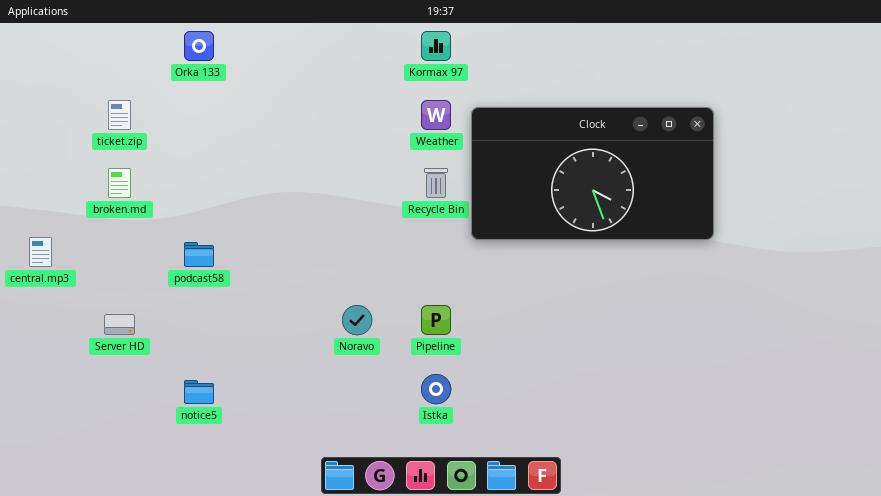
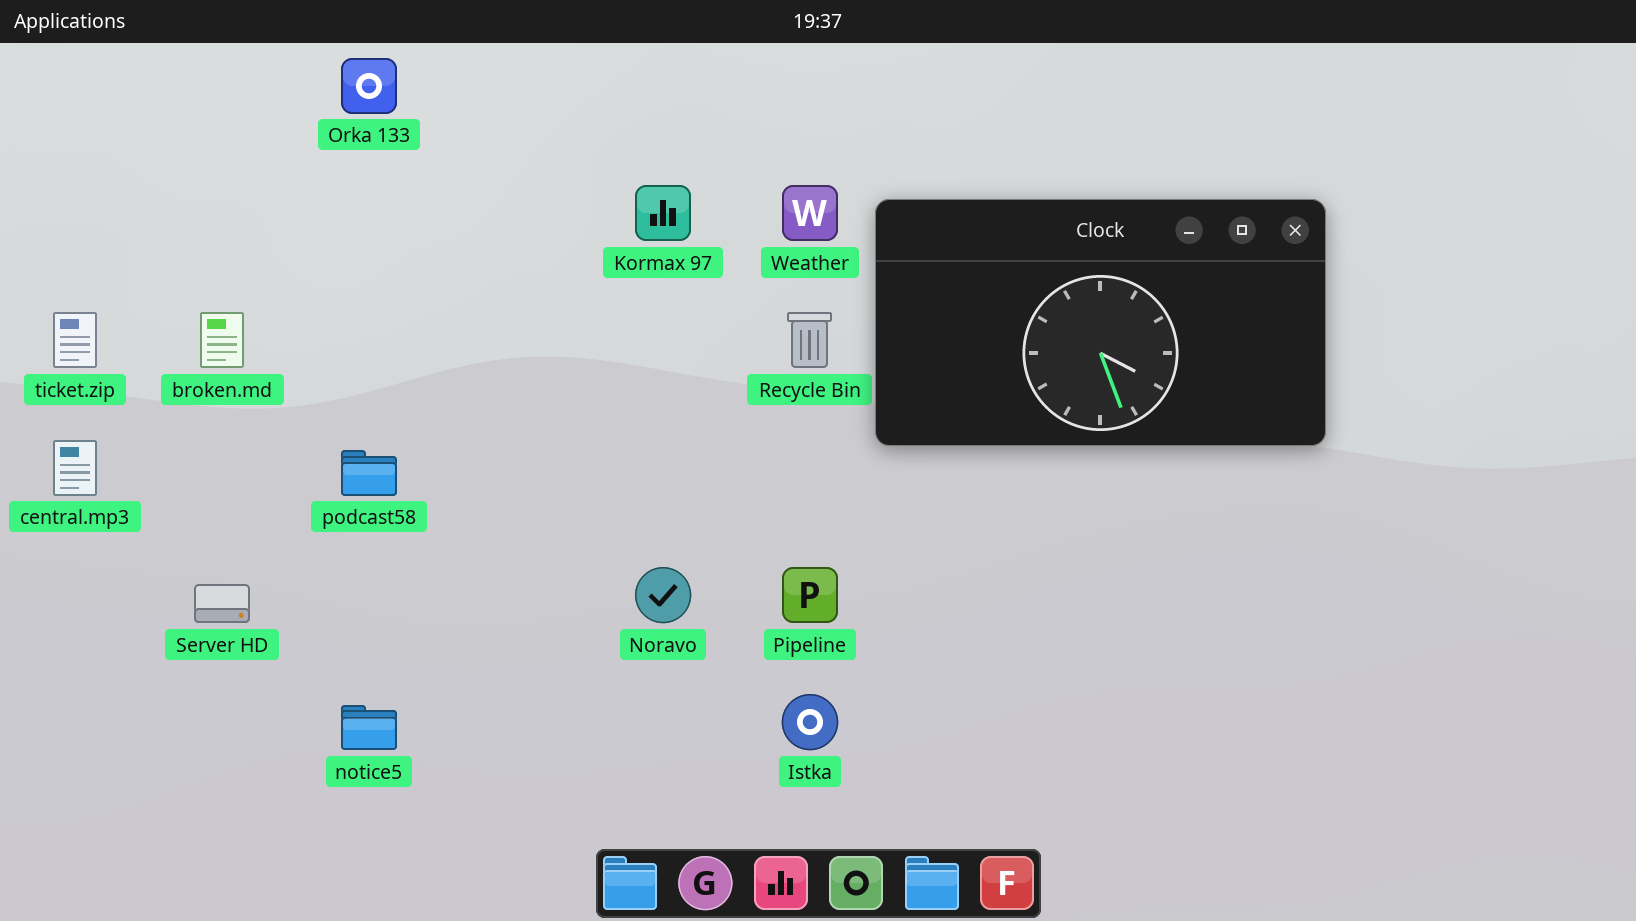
Kormax 97: [421,31,451,61] -> [635,185,691,241], moved
ticket.zip: [108,100,131,130] -> [53,312,97,368], moved

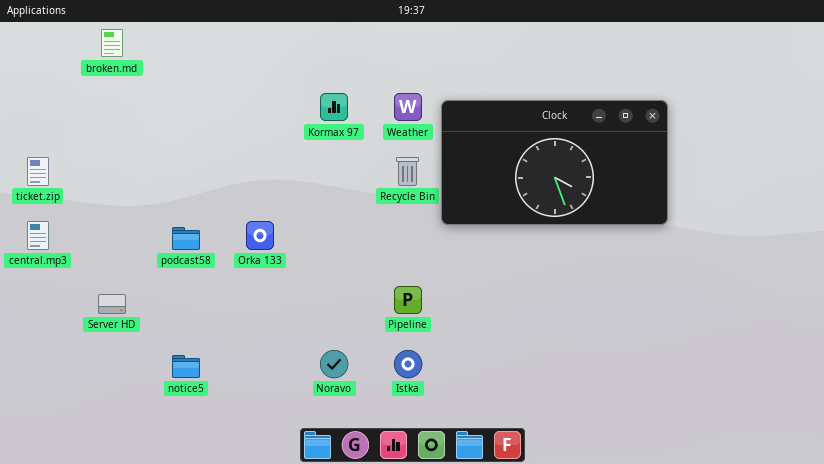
Orka 133: [341,58,397,114] -> [246,221,274,250], moved
broken.md: [200,312,244,368] -> [101,29,123,57], moved
Noravo: [635,567,691,623] -> [320,350,348,378], moved

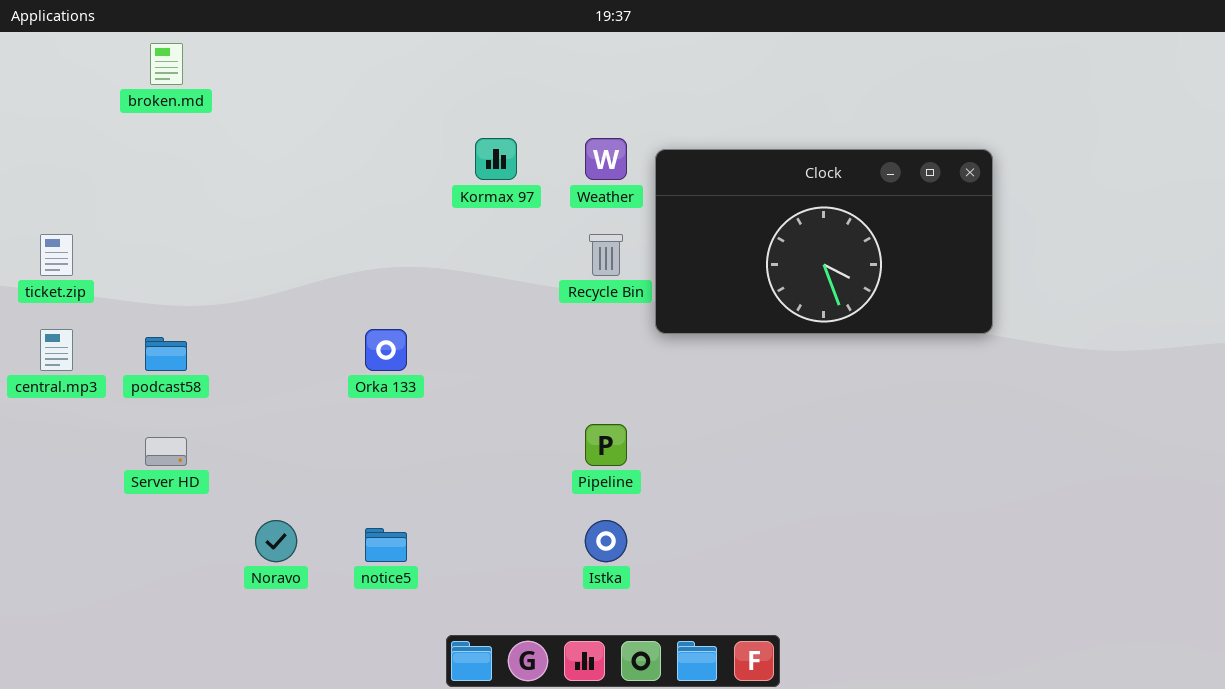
podcast58: [172,227,200,250] -> [145,337,187,371], moved
Noravo: [320,350,348,378] -> [255,520,297,562], moved
notice5: [172,355,200,378] -> [365,528,407,562], moved

